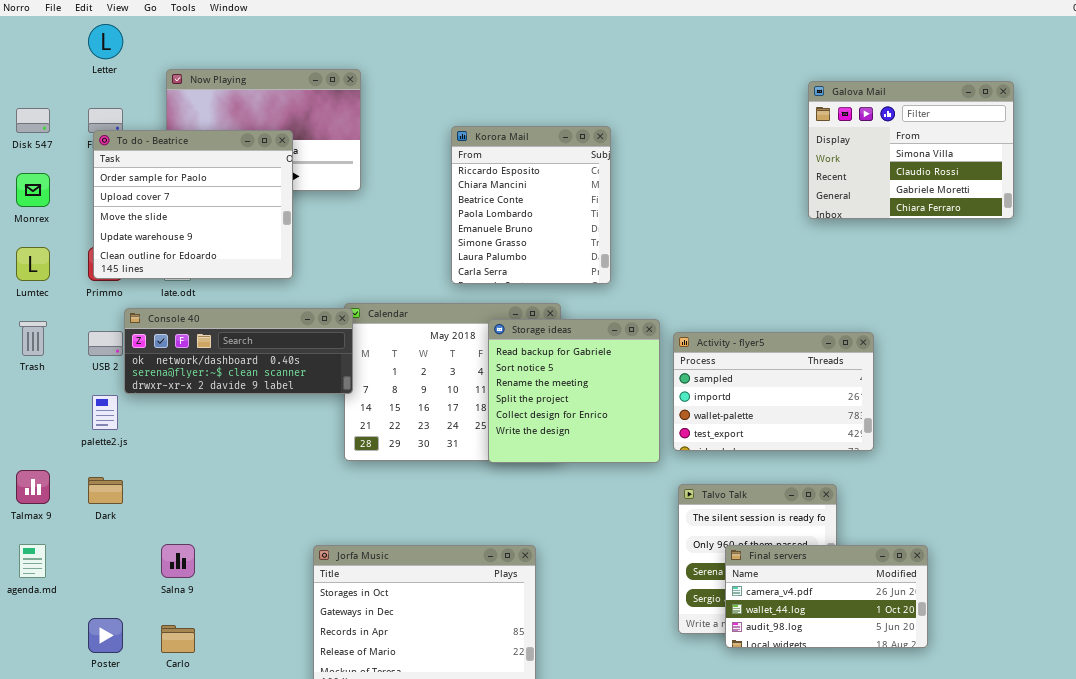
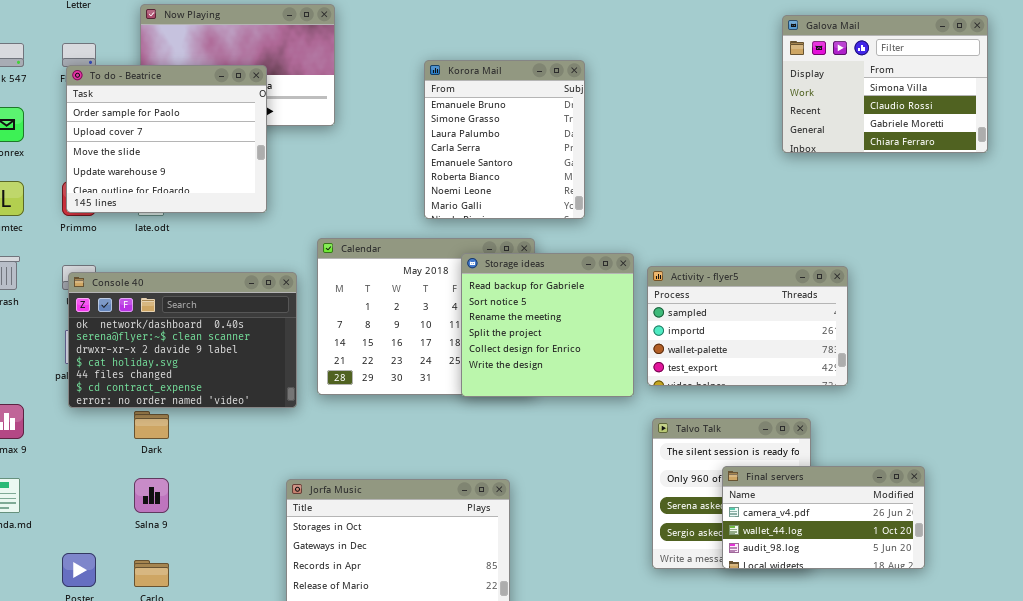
Korora Mail: [451,126,611,284] -> [424,60,585,219], scrolled down 4 rows
Console 40: [124,308,353,394] -> [68,272,297,408], moved, resized
Dark: [88,477,123,504] -> [134,411,169,439], moved
Final servers: [725,545,928,648] -> [722,466,925,569], moved

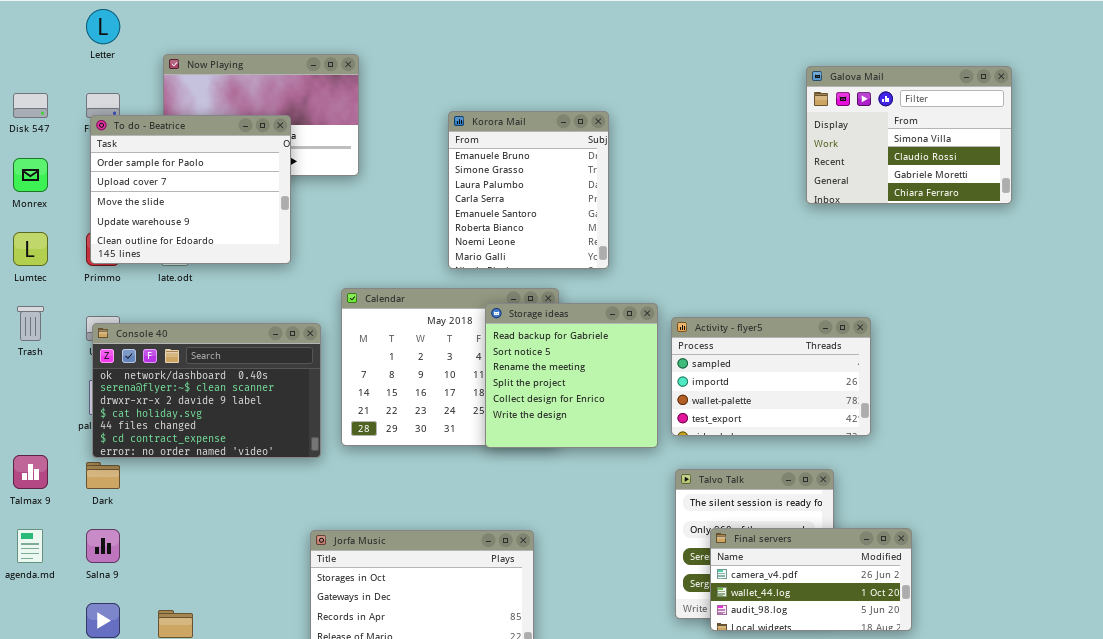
Dark: [134,411,169,439] -> [86,462,120,489], moved
Final servers: [722,466,925,569] -> [710,528,912,631], moved
Salna 9: [134,478,169,513] -> [86,529,120,563], moved

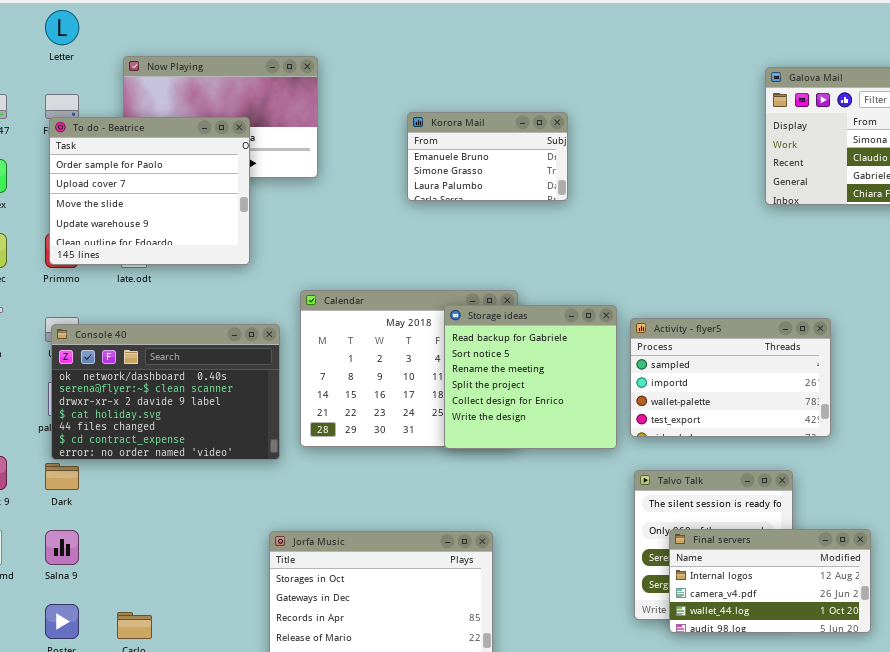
Korora Mail: [448,111,609,269] -> [407,112,568,201], resized
Final servers: [710,528,912,631] -> [669,529,871,633], scrolled up 1 row

